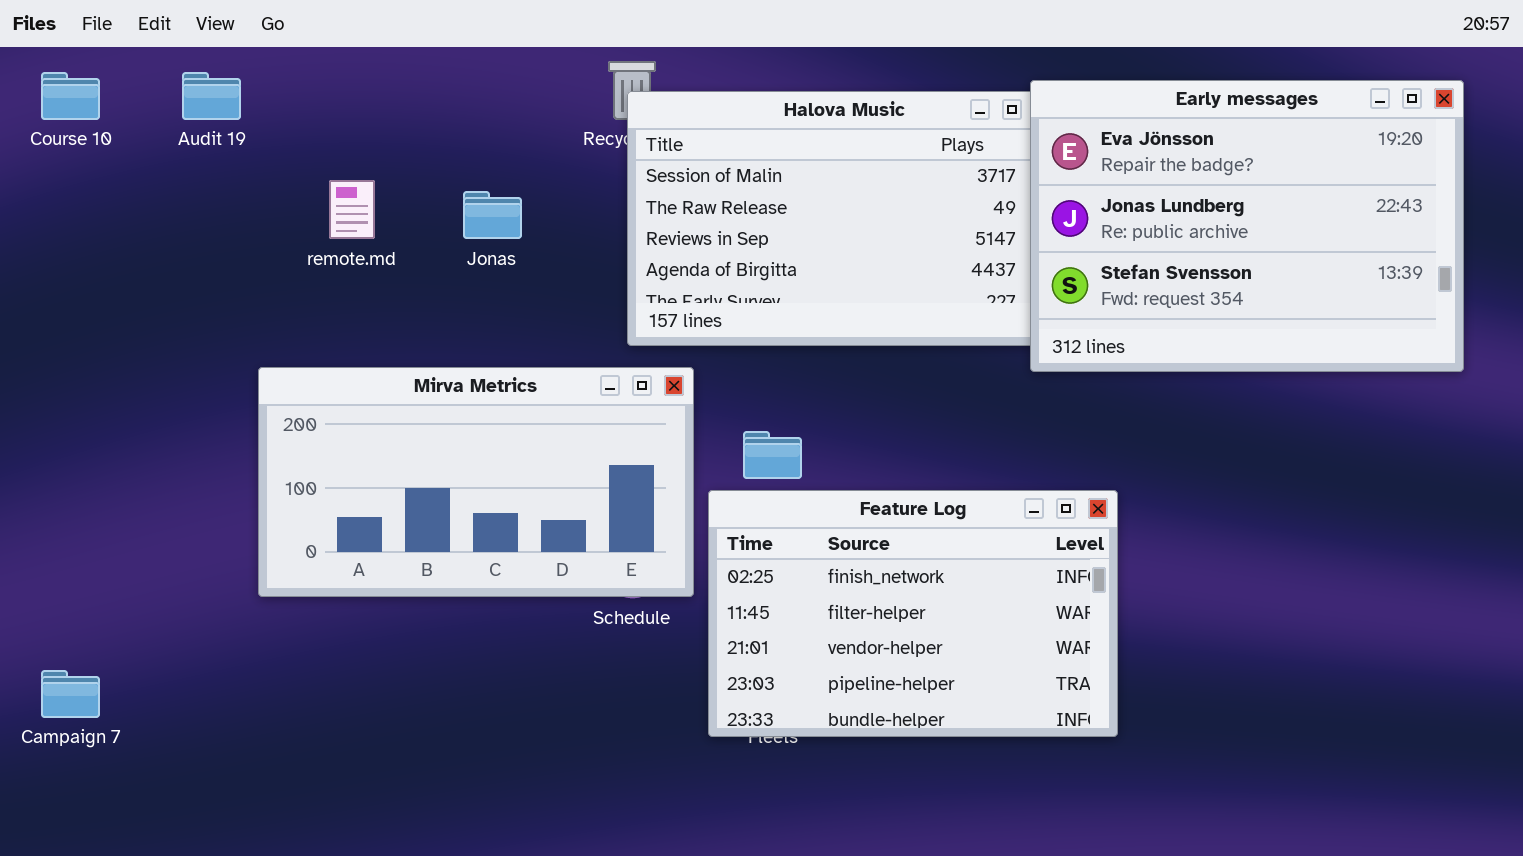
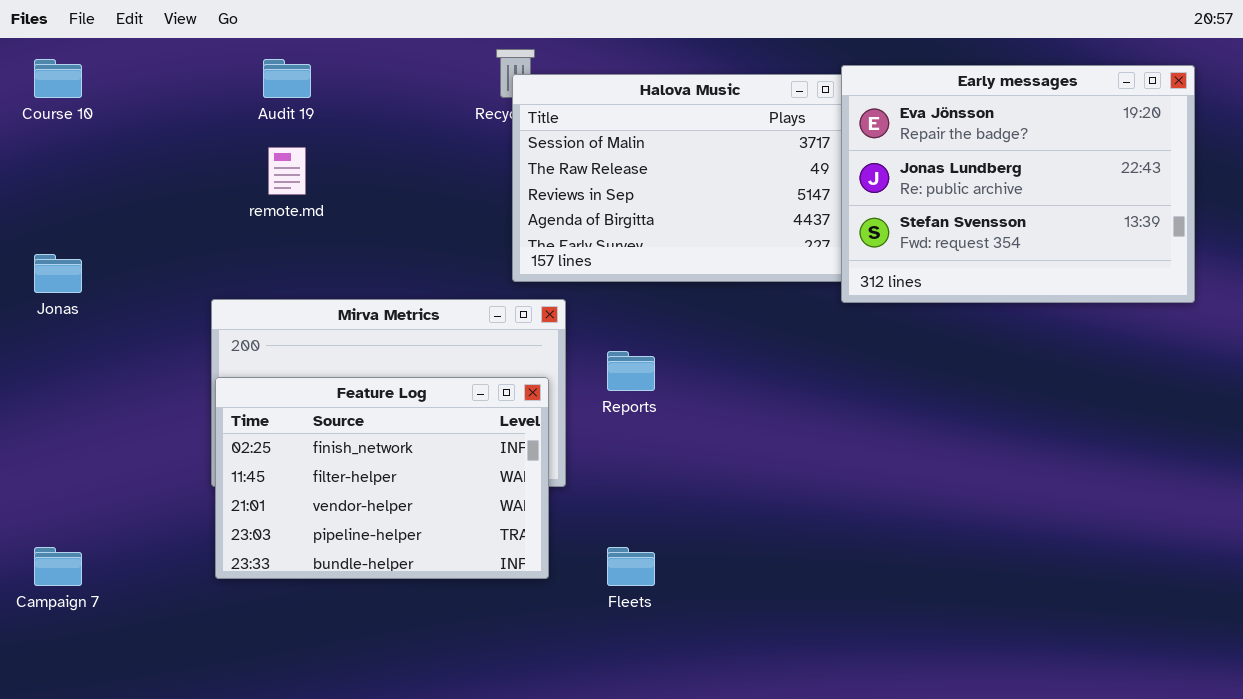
Audit 19: [182,72,241,120] -> [263,59,311,98], moved
Jonas: [463,191,522,239] -> [34,254,82,293], moved
Feature Log: [708,490,1118,737] -> [215,377,549,579], moved

